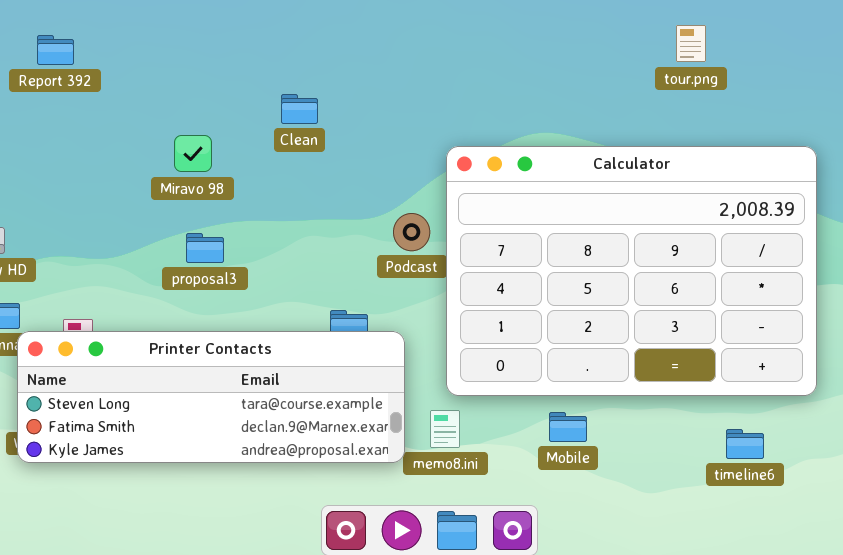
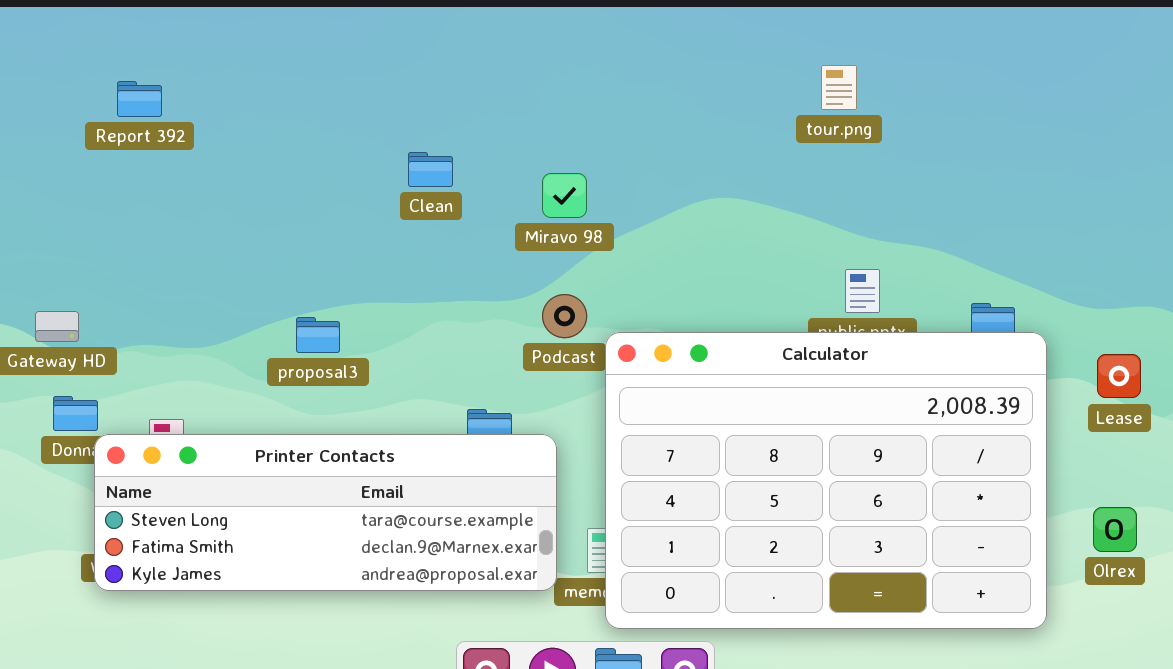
tour.png: [676,25,706,62] -> [821,65,857,110], moved
Miravo 98: [174,135,212,172] -> [542,173,587,218], moved
Calculator: [446,146,817,396] -> [605,332,1047,629], moved

